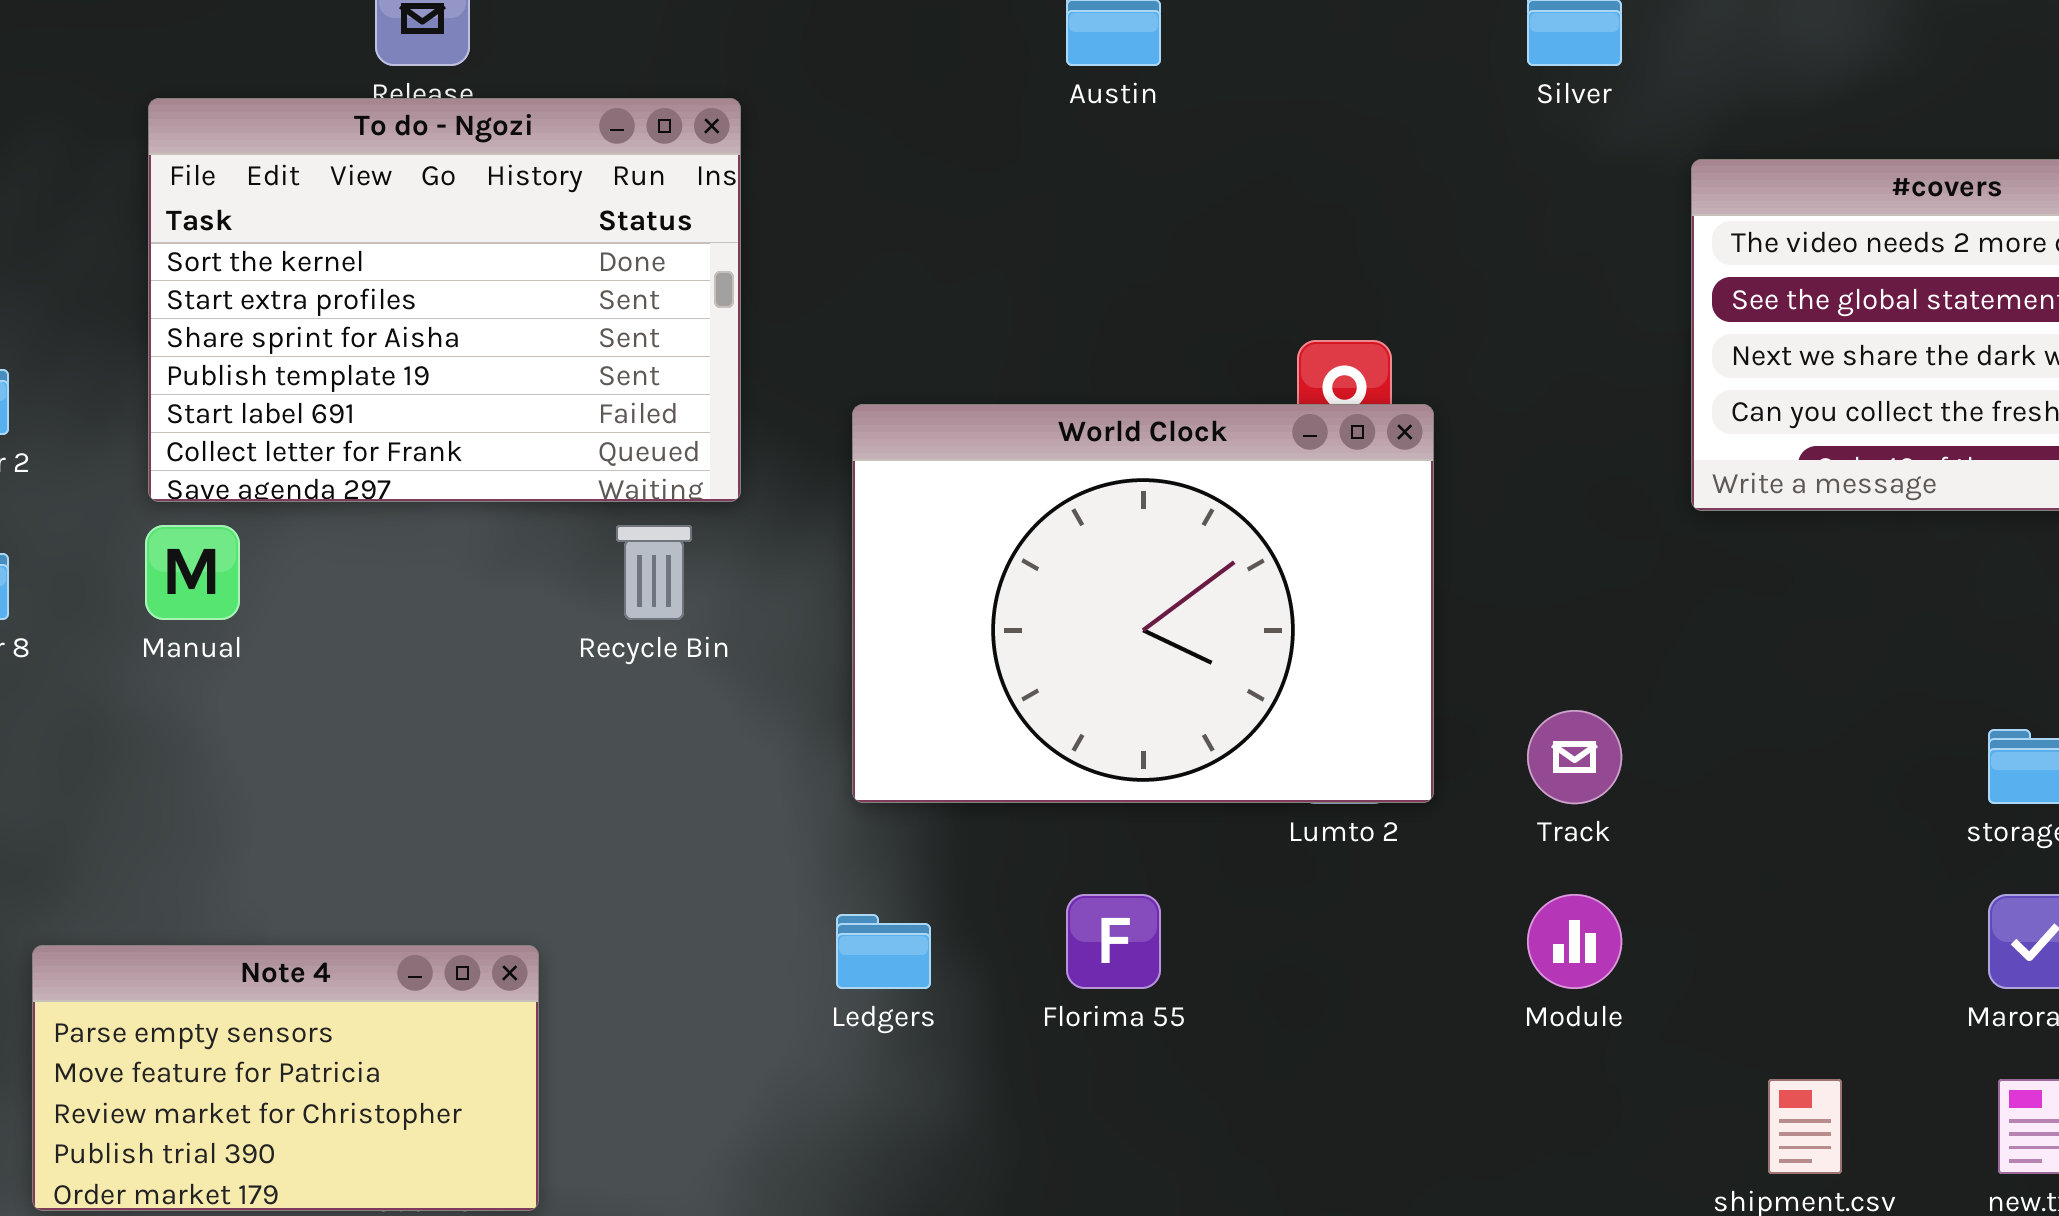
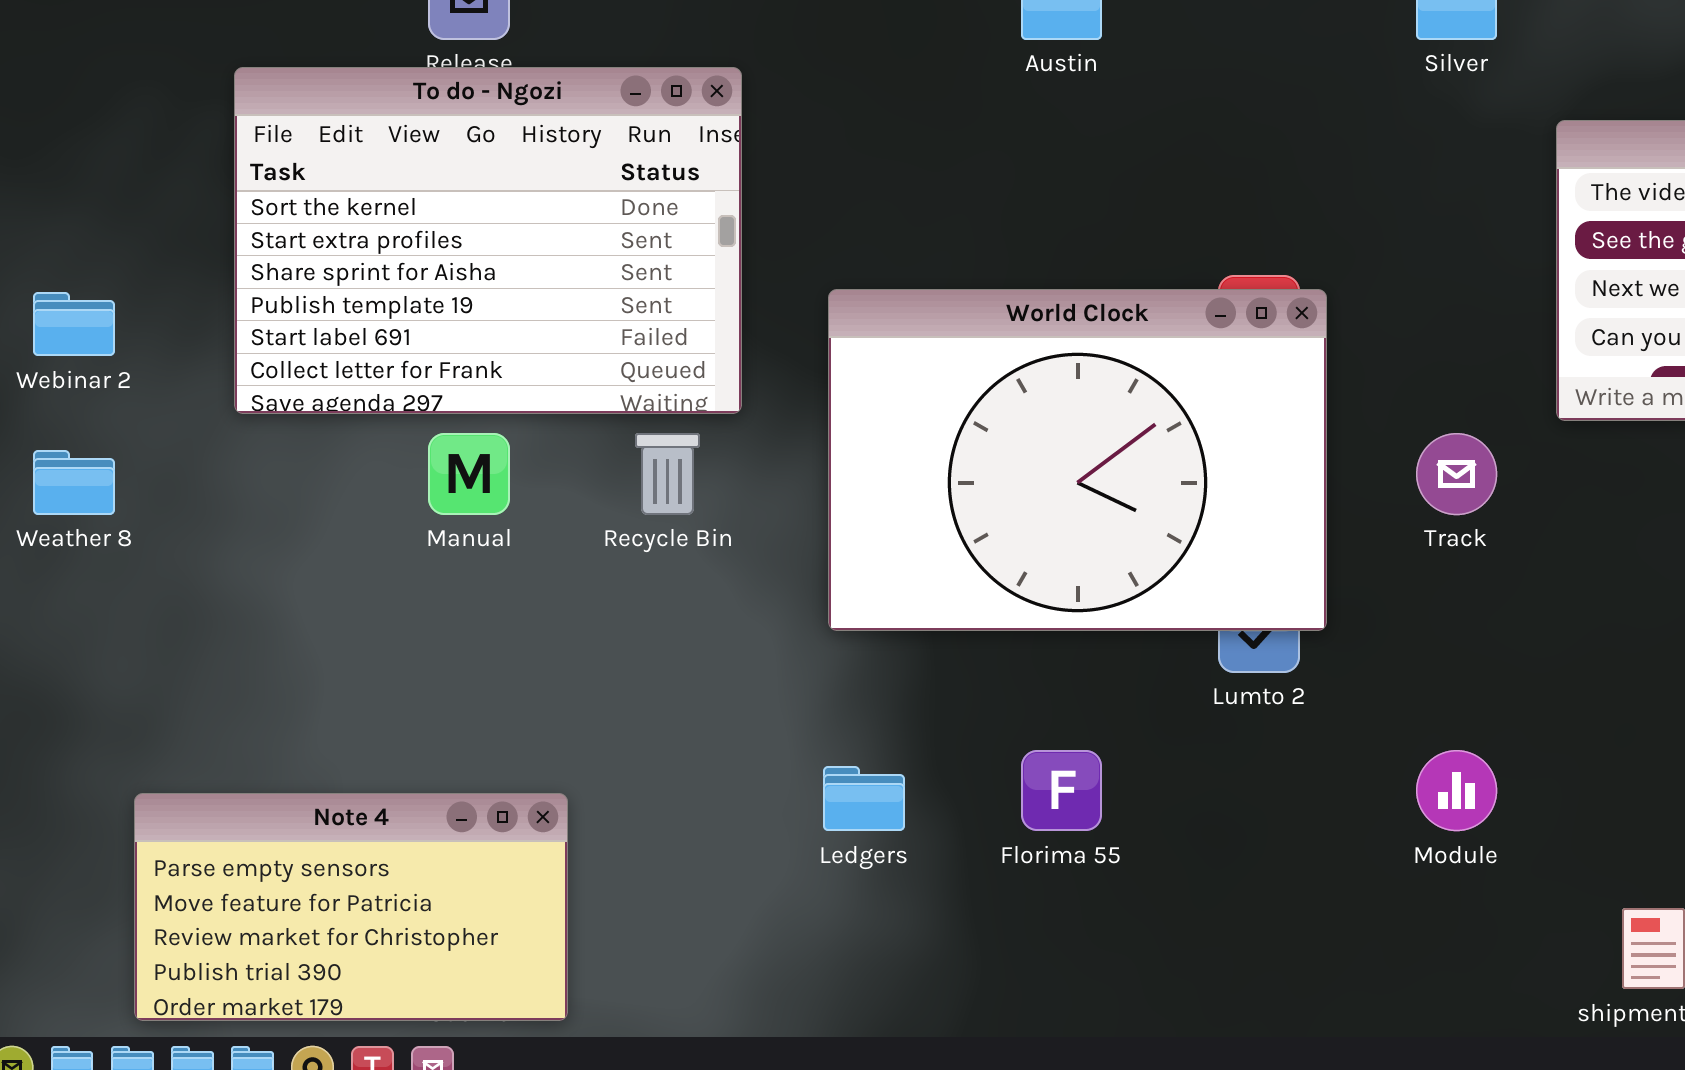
World Clock: [852,404,1434,803] -> [828,289,1327,631], moved
Manual: [145,525,240,620] -> [428,433,510,515], moved
Track: [1527,710,1622,804] -> [1416,433,1497,515], moved

